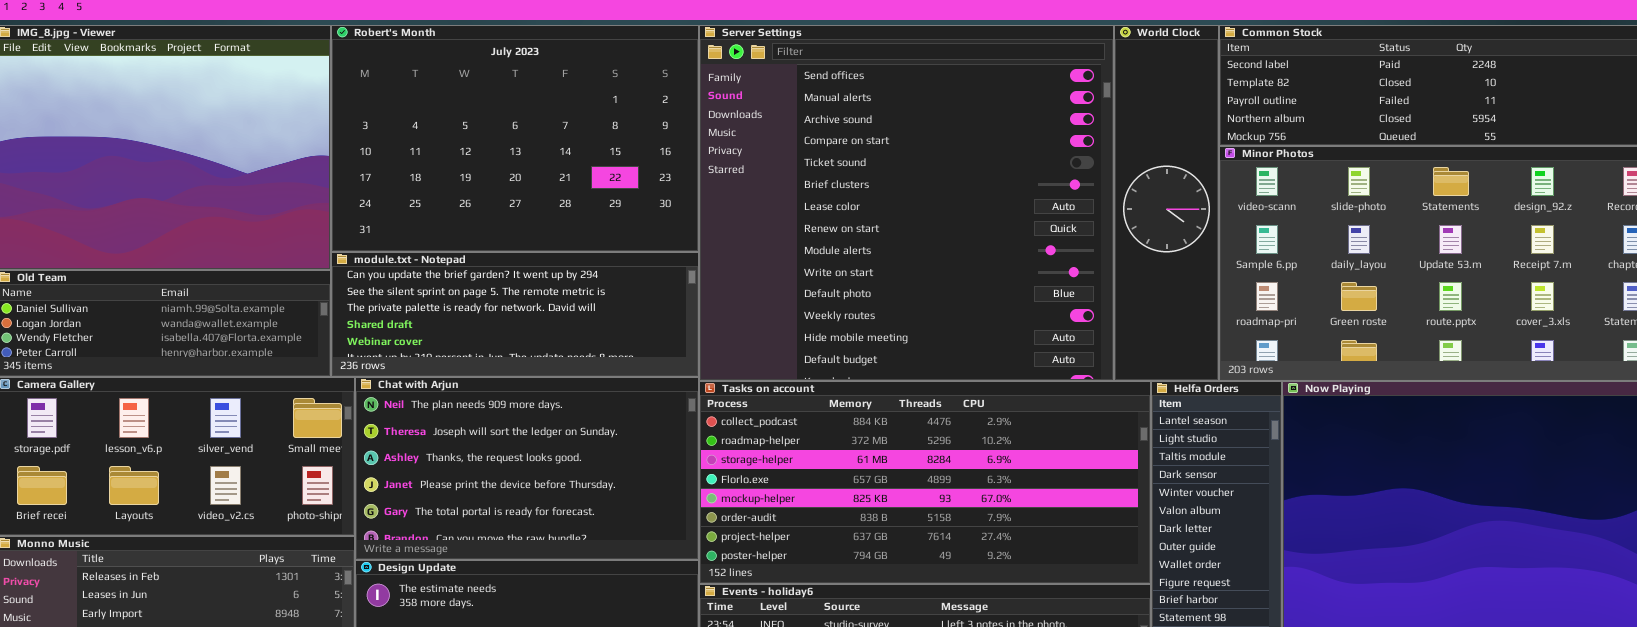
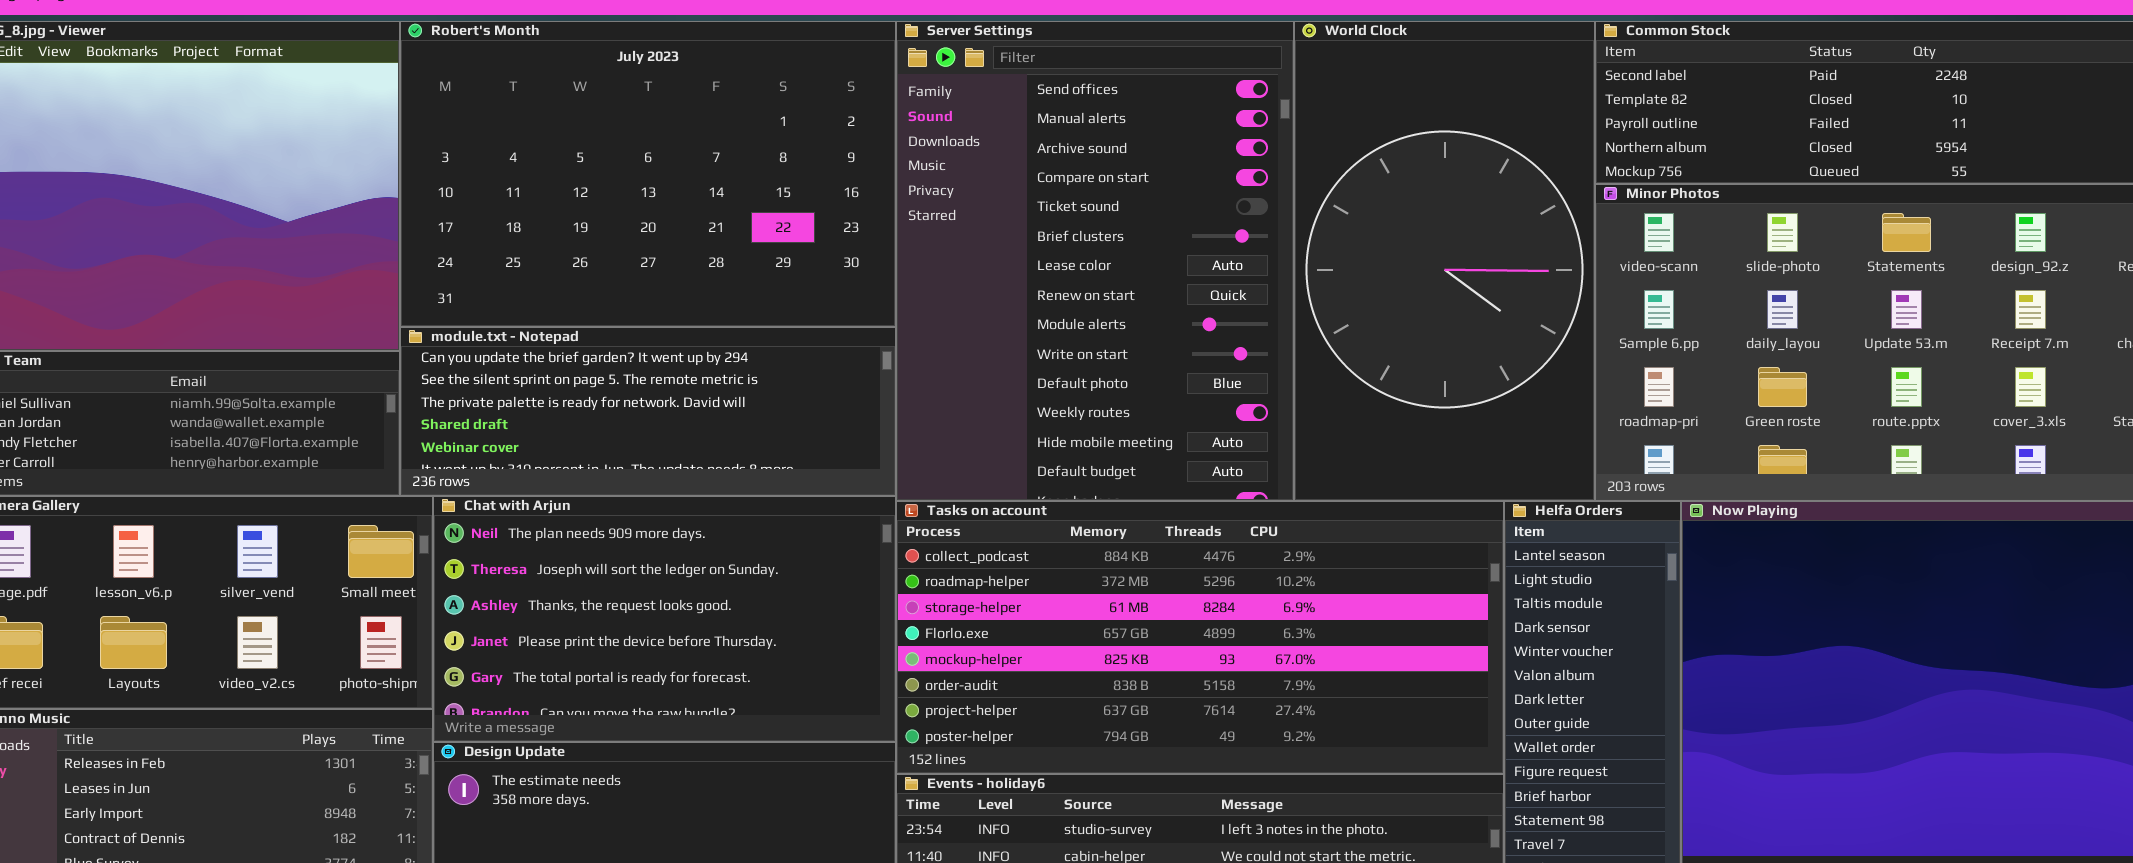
Server Settings: [699,25,1114,381] -> [896,21,1294,501], resized
World Clock: [1114,25,1219,381] -> [1294,21,1595,501], resized

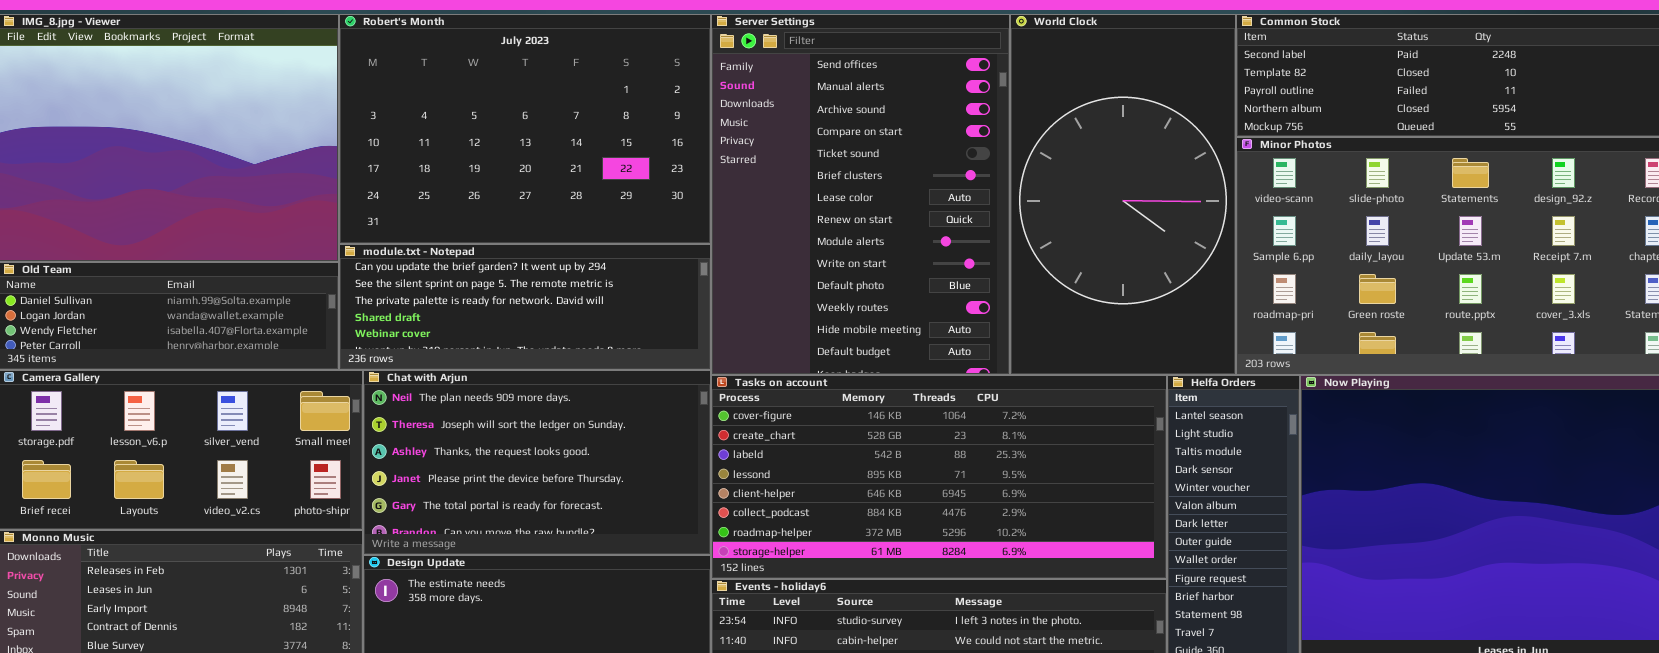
Tasks on account: [896,501,1504,774] -> [711,375,1167,579], scrolled up 5 rows

